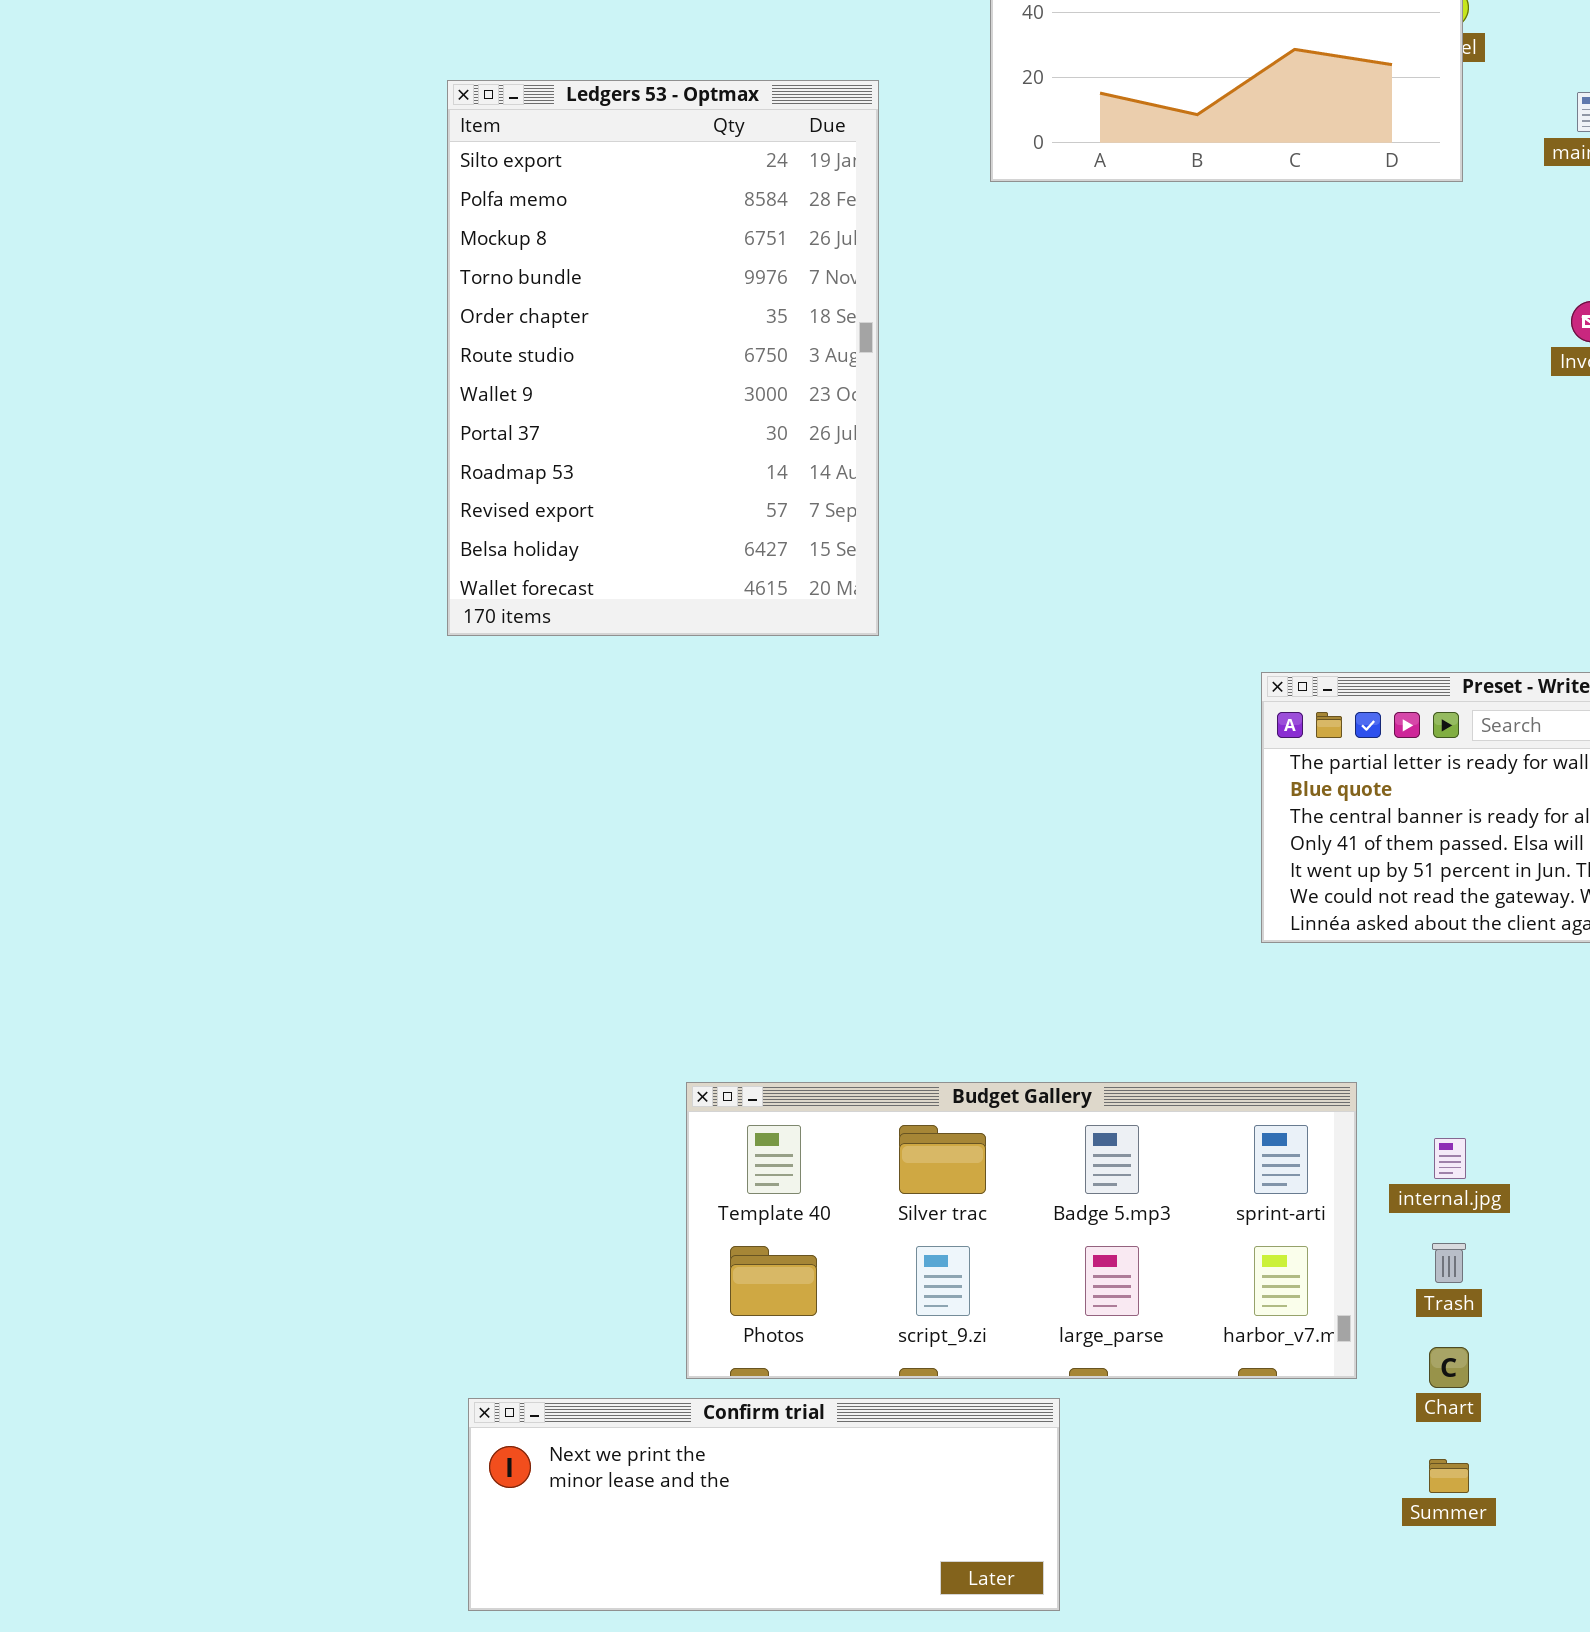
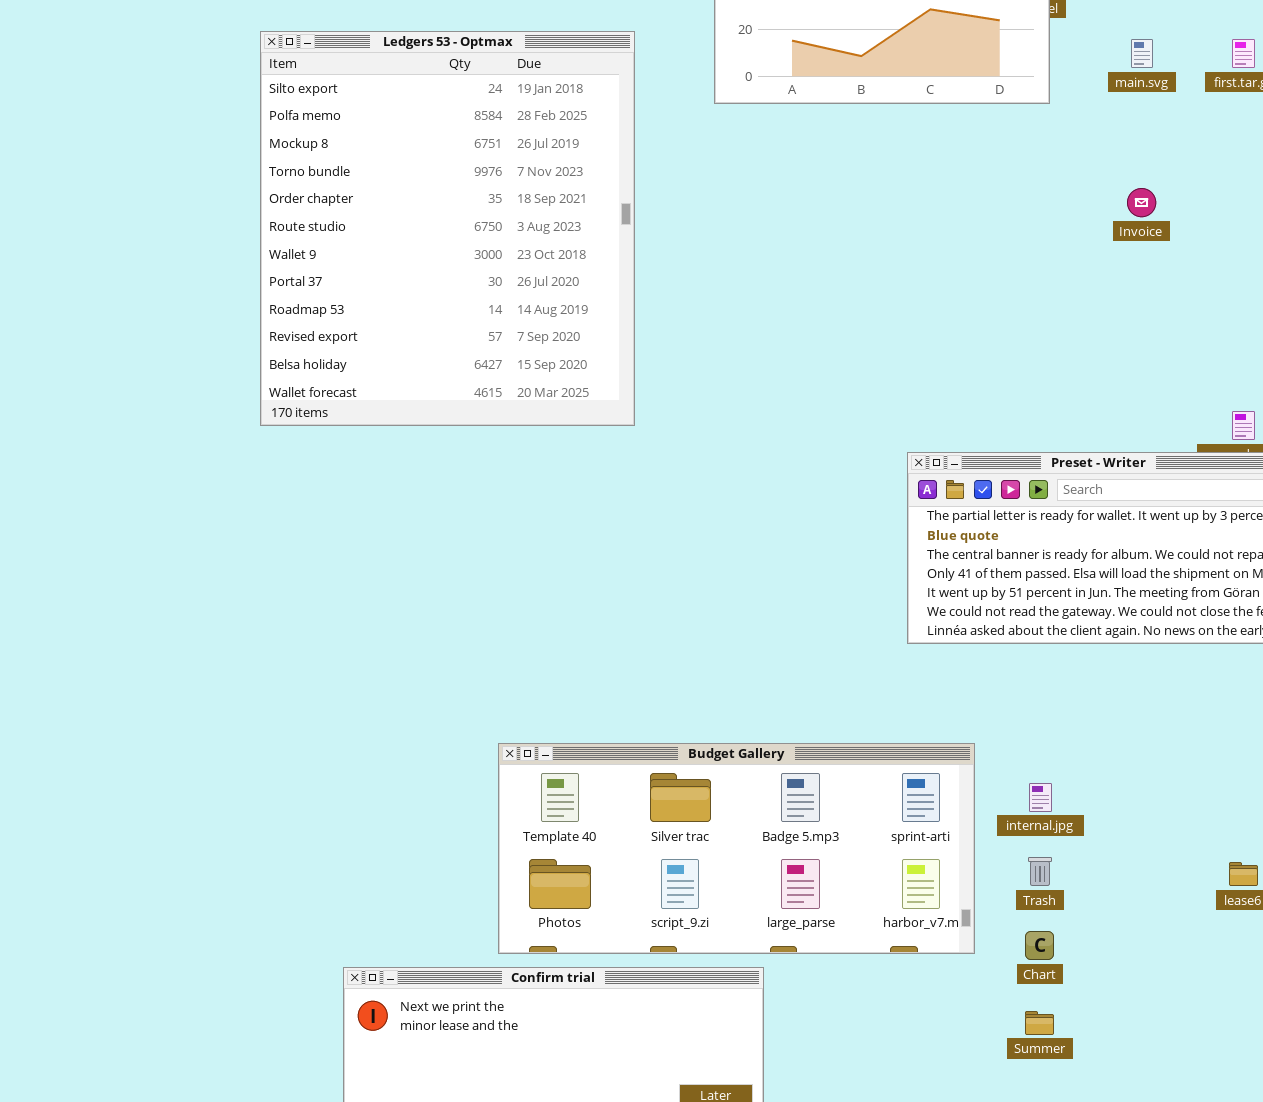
Ledgers 53 - Optmax: [447,80,879,636] -> [260,31,635,426], resized

